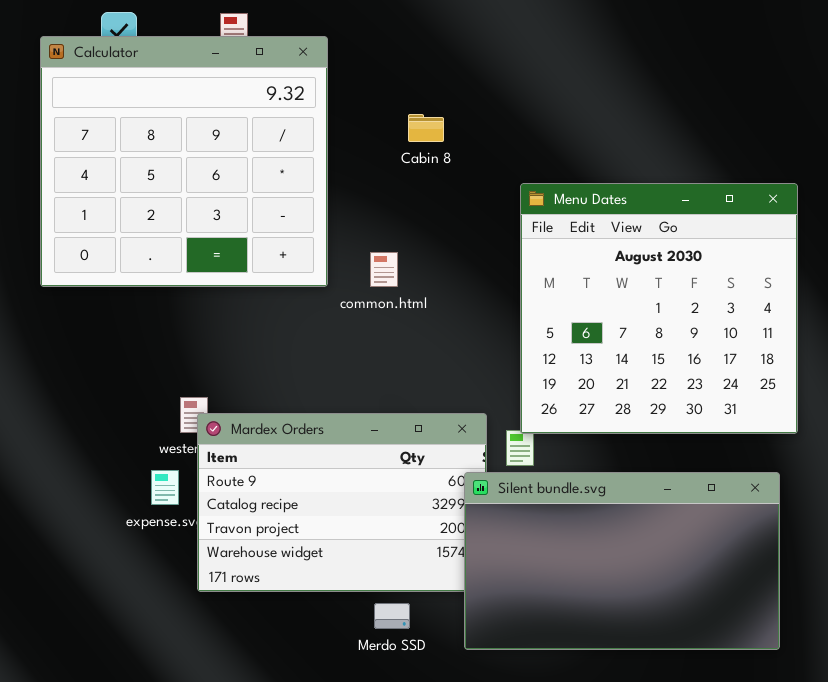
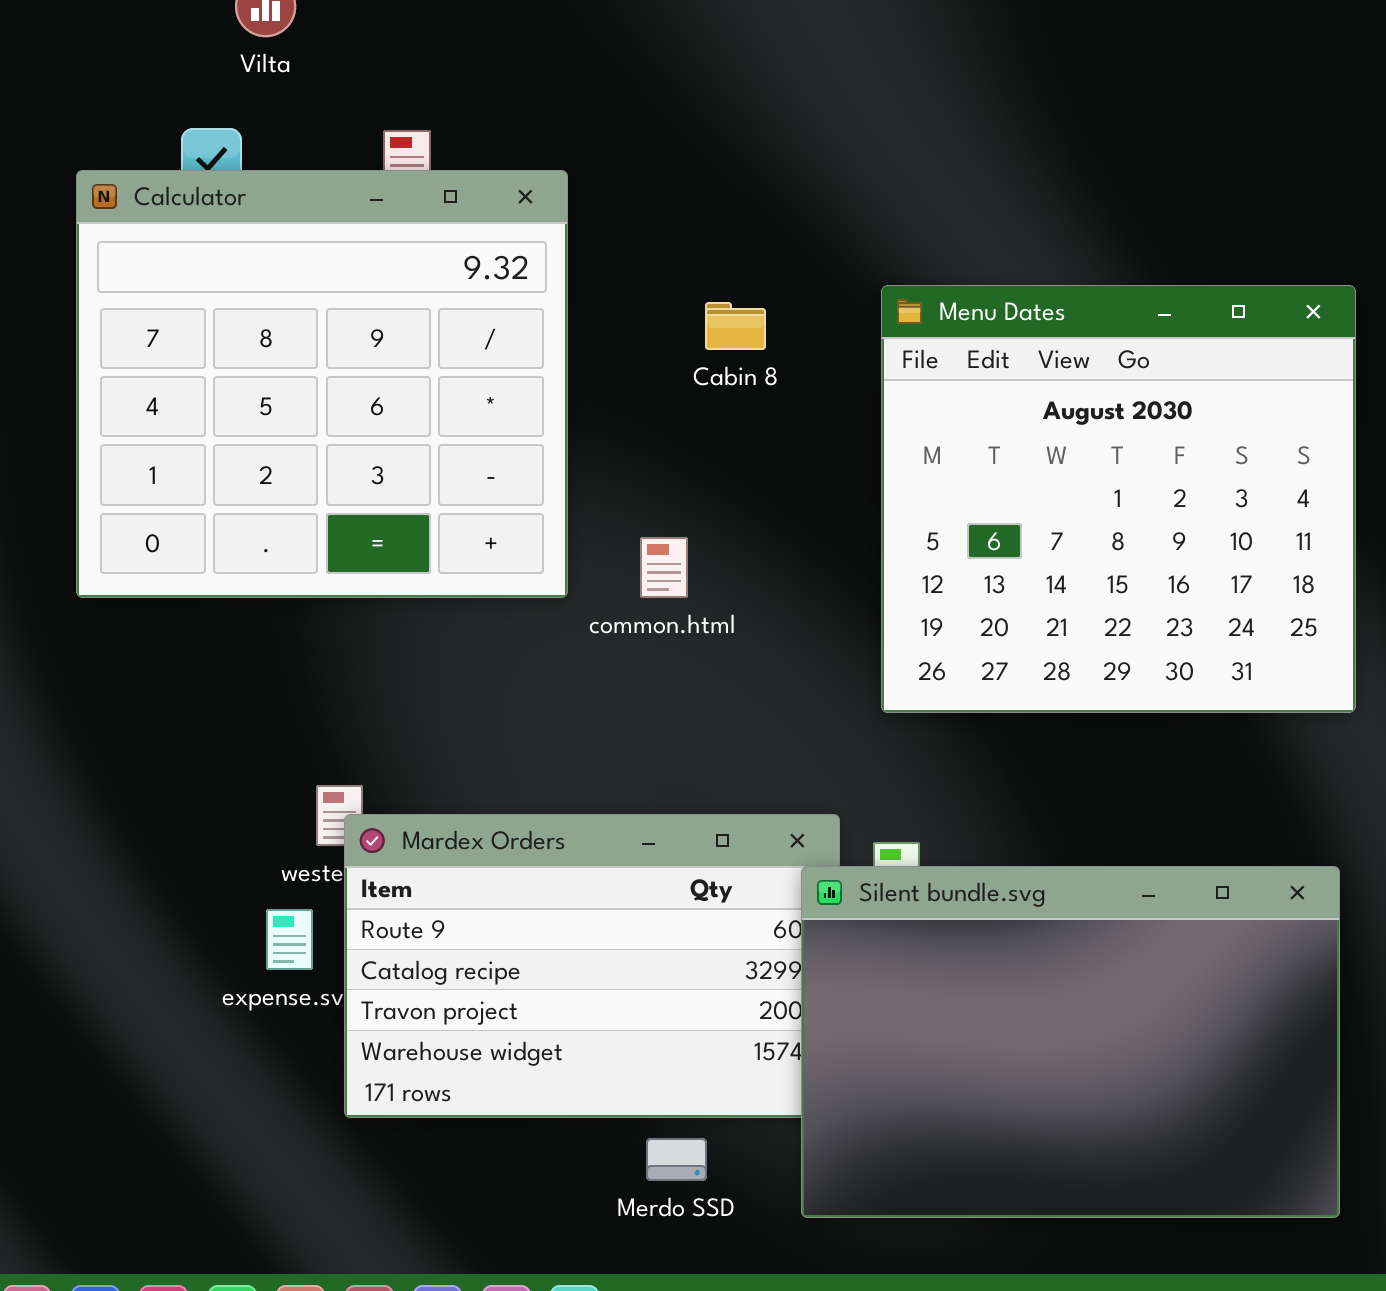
Menu Dates: [520,183,798,434] -> [881,285,1356,713], moved
Silent bundle.svg: [464,472,780,650] -> [801,866,1340,1218], resized

